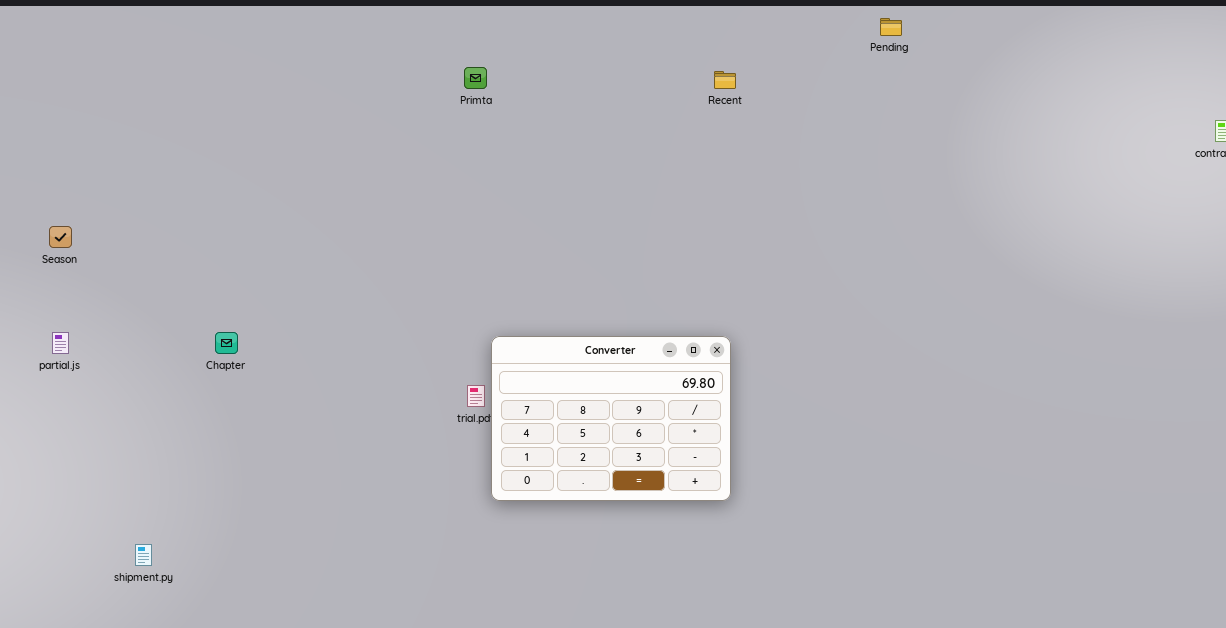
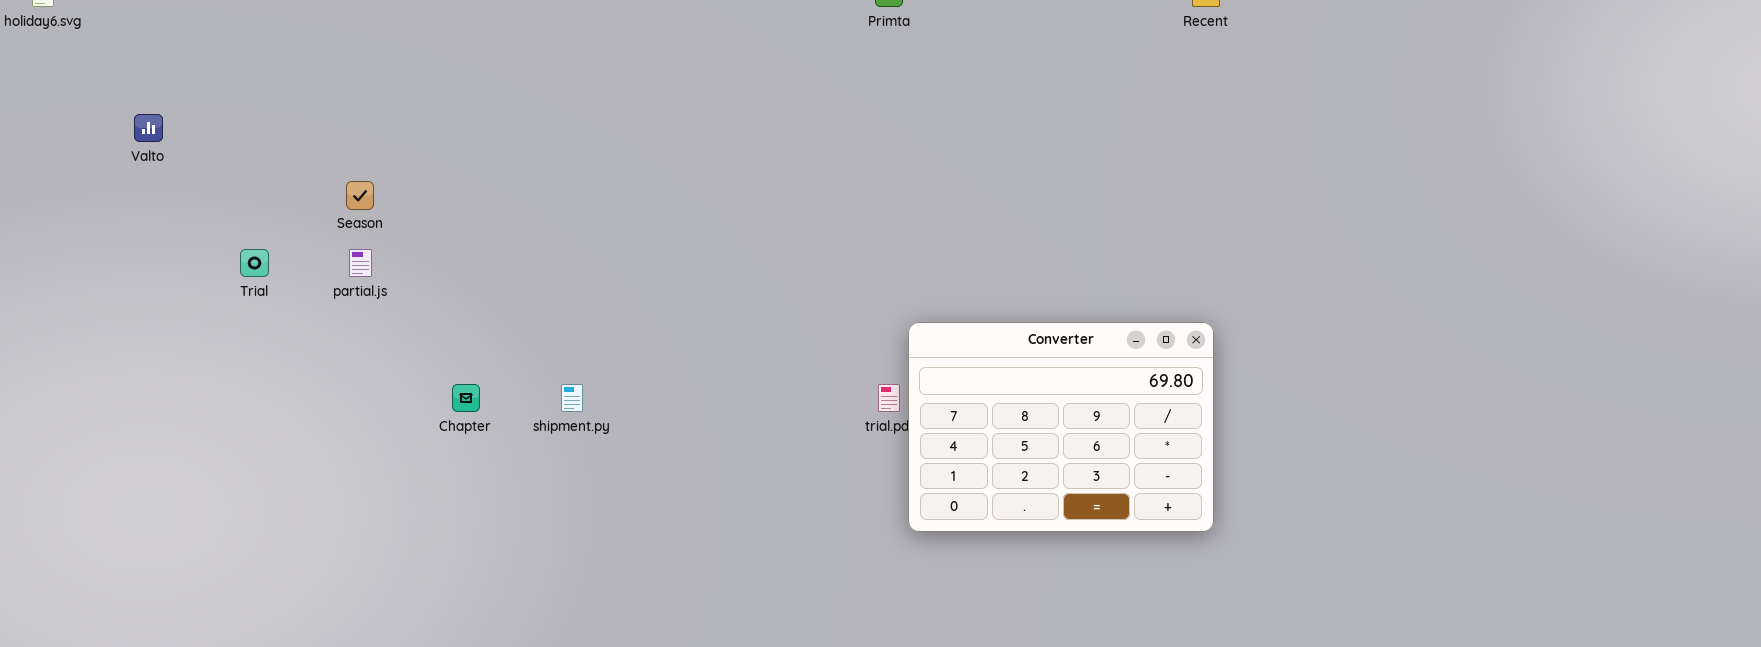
partial.js: [52,332,69,354] -> [349,249,372,277], moved
Chapter: [215,332,238,354] -> [452,384,480,412], moved
shipment.py: [135,544,152,566] -> [561,384,583,412], moved

